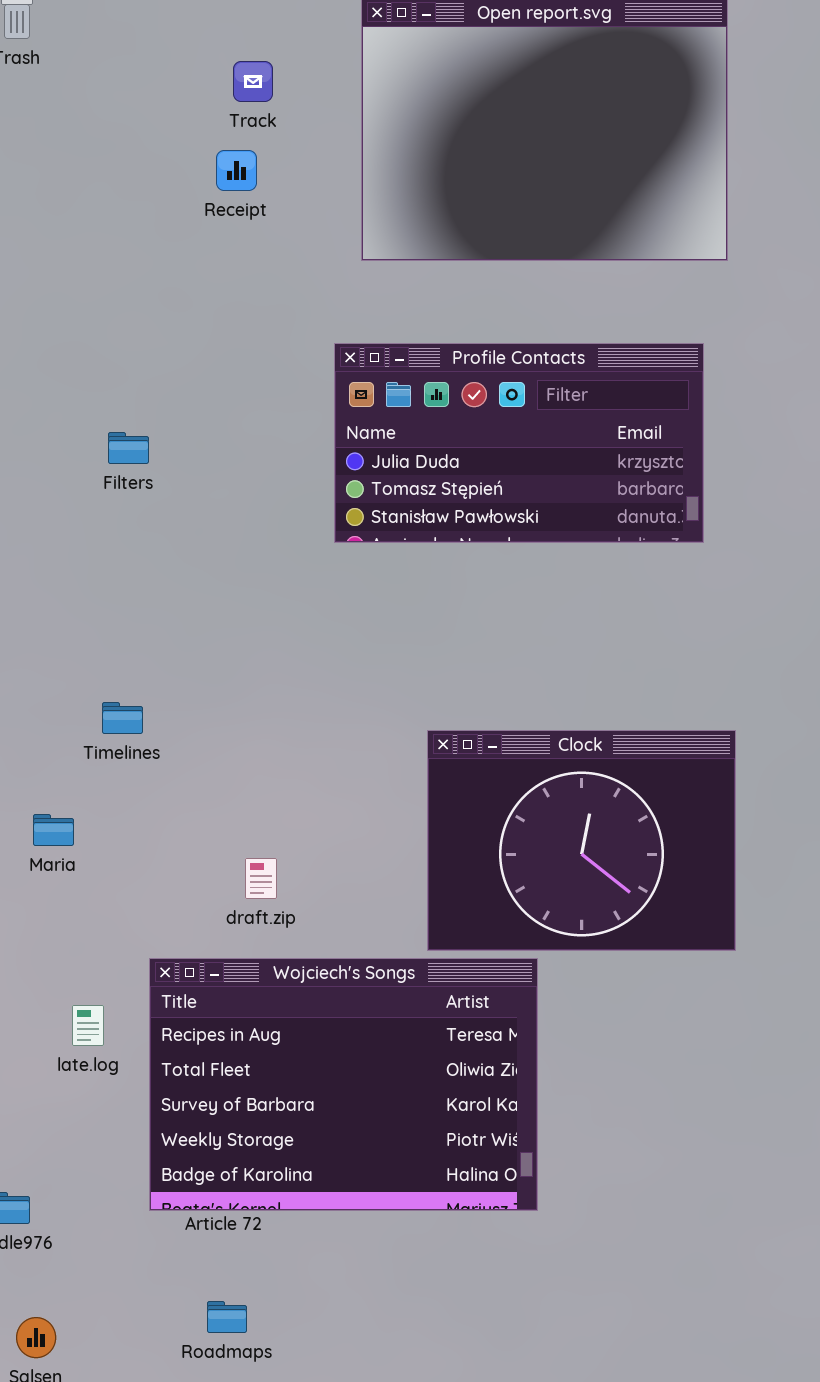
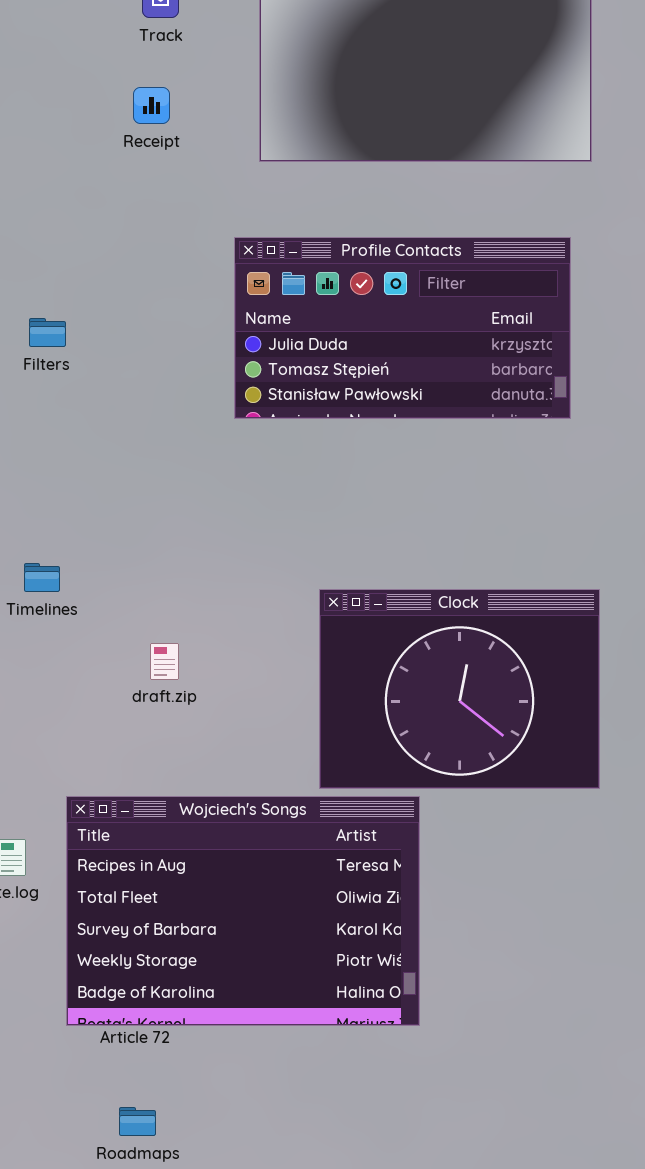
Receipt: [216,150,257,191] -> [133,87,170,124], moved
draft.zip: [245,858,277,899] -> [150,643,179,680], moved

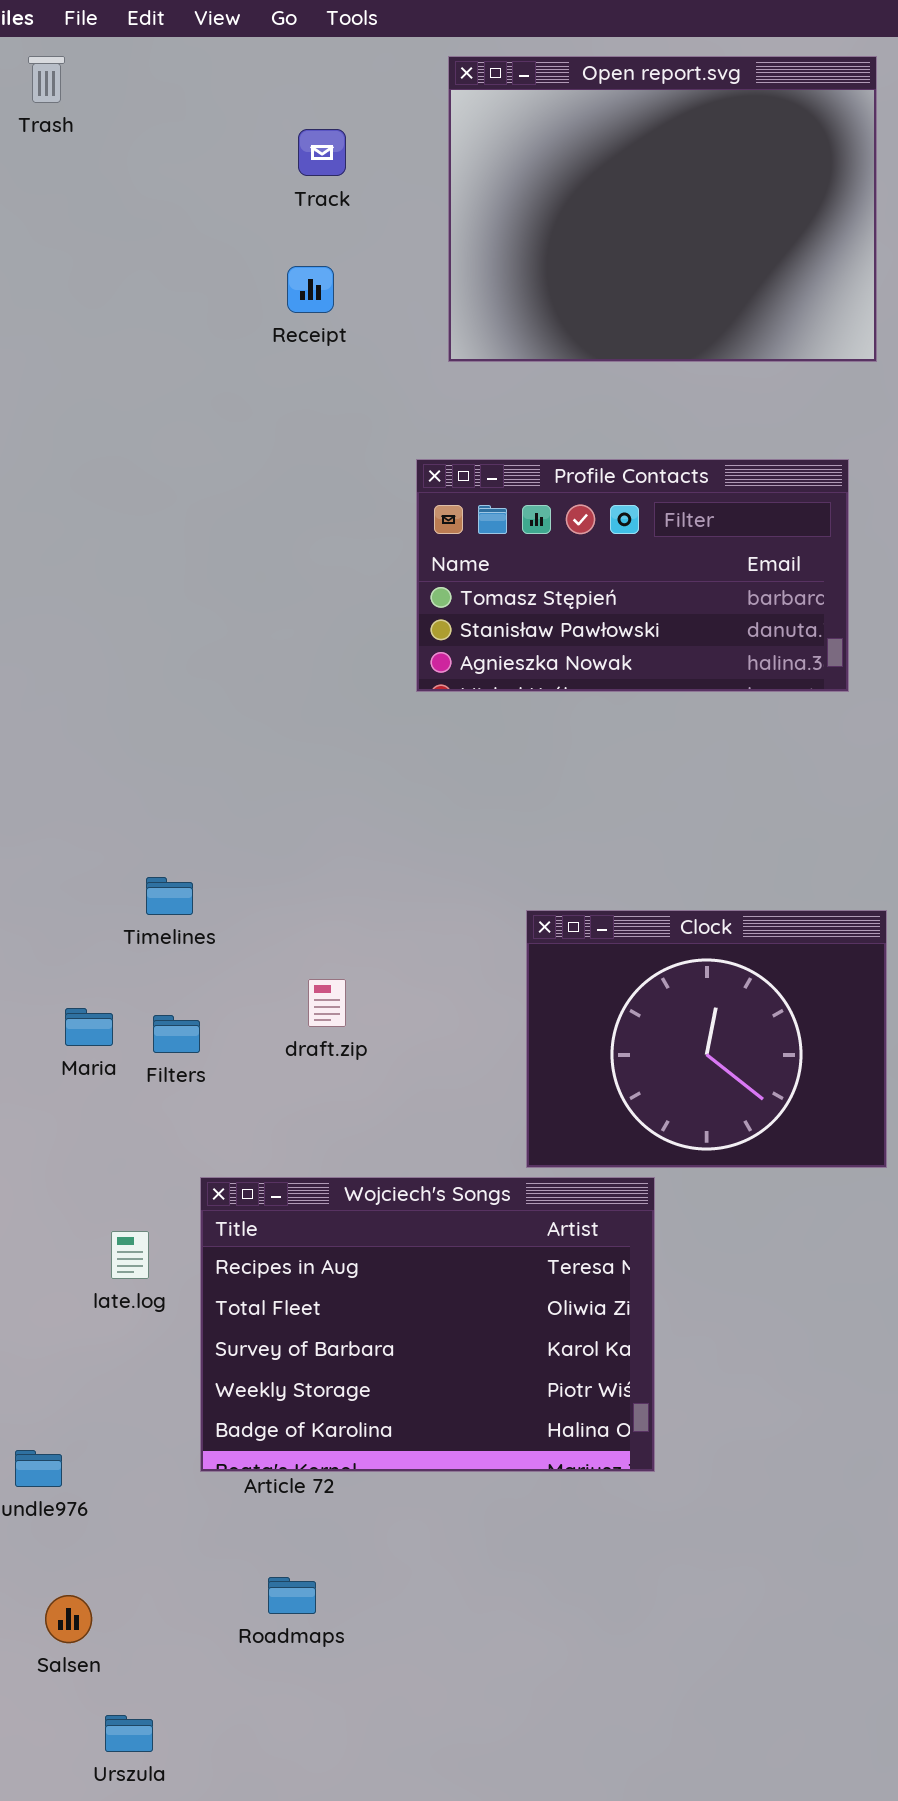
Profile Contacts: [234,237,571,419] -> [416,459,849,692], scrolled down 1 row
Filters: [29,318,66,347] -> [153,1015,200,1053], moved

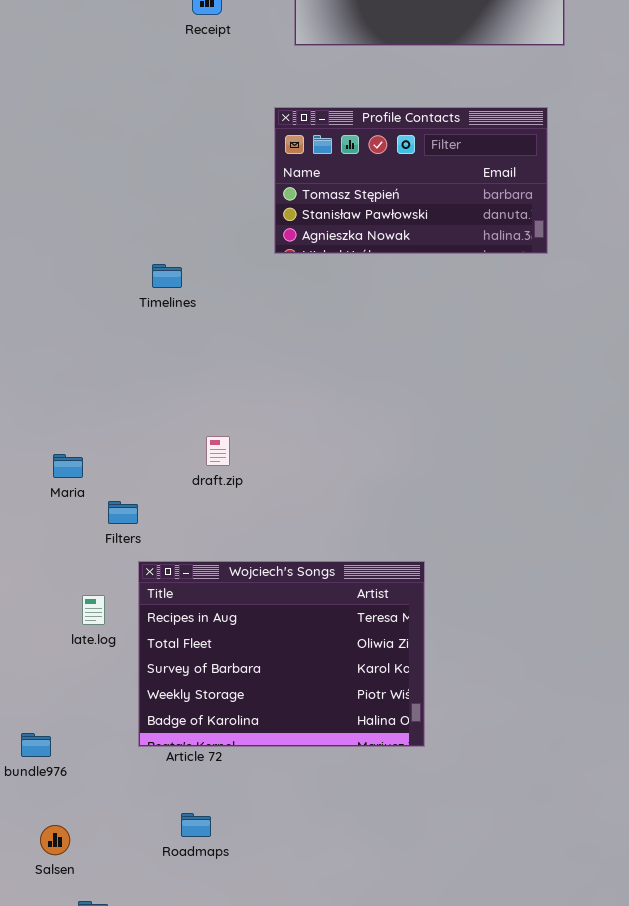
Timelines: [146,877,193,915] -> [152,264,182,288], moved
Clock: [526,910,887,1168] -> none, closed
Filters: [153,1015,200,1053] -> [108,501,138,524], moved

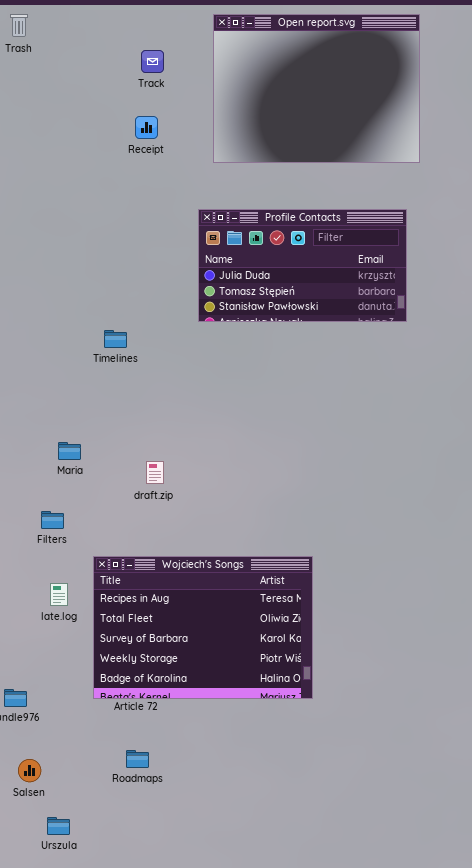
Profile Contacts: [274,107,548,254] -> [198,209,407,322], scrolled up 1 row
Maria: [53,454,83,478] -> [58,442,81,460], moved
Filters: [108,501,138,524] -> [41,511,64,529], moved

